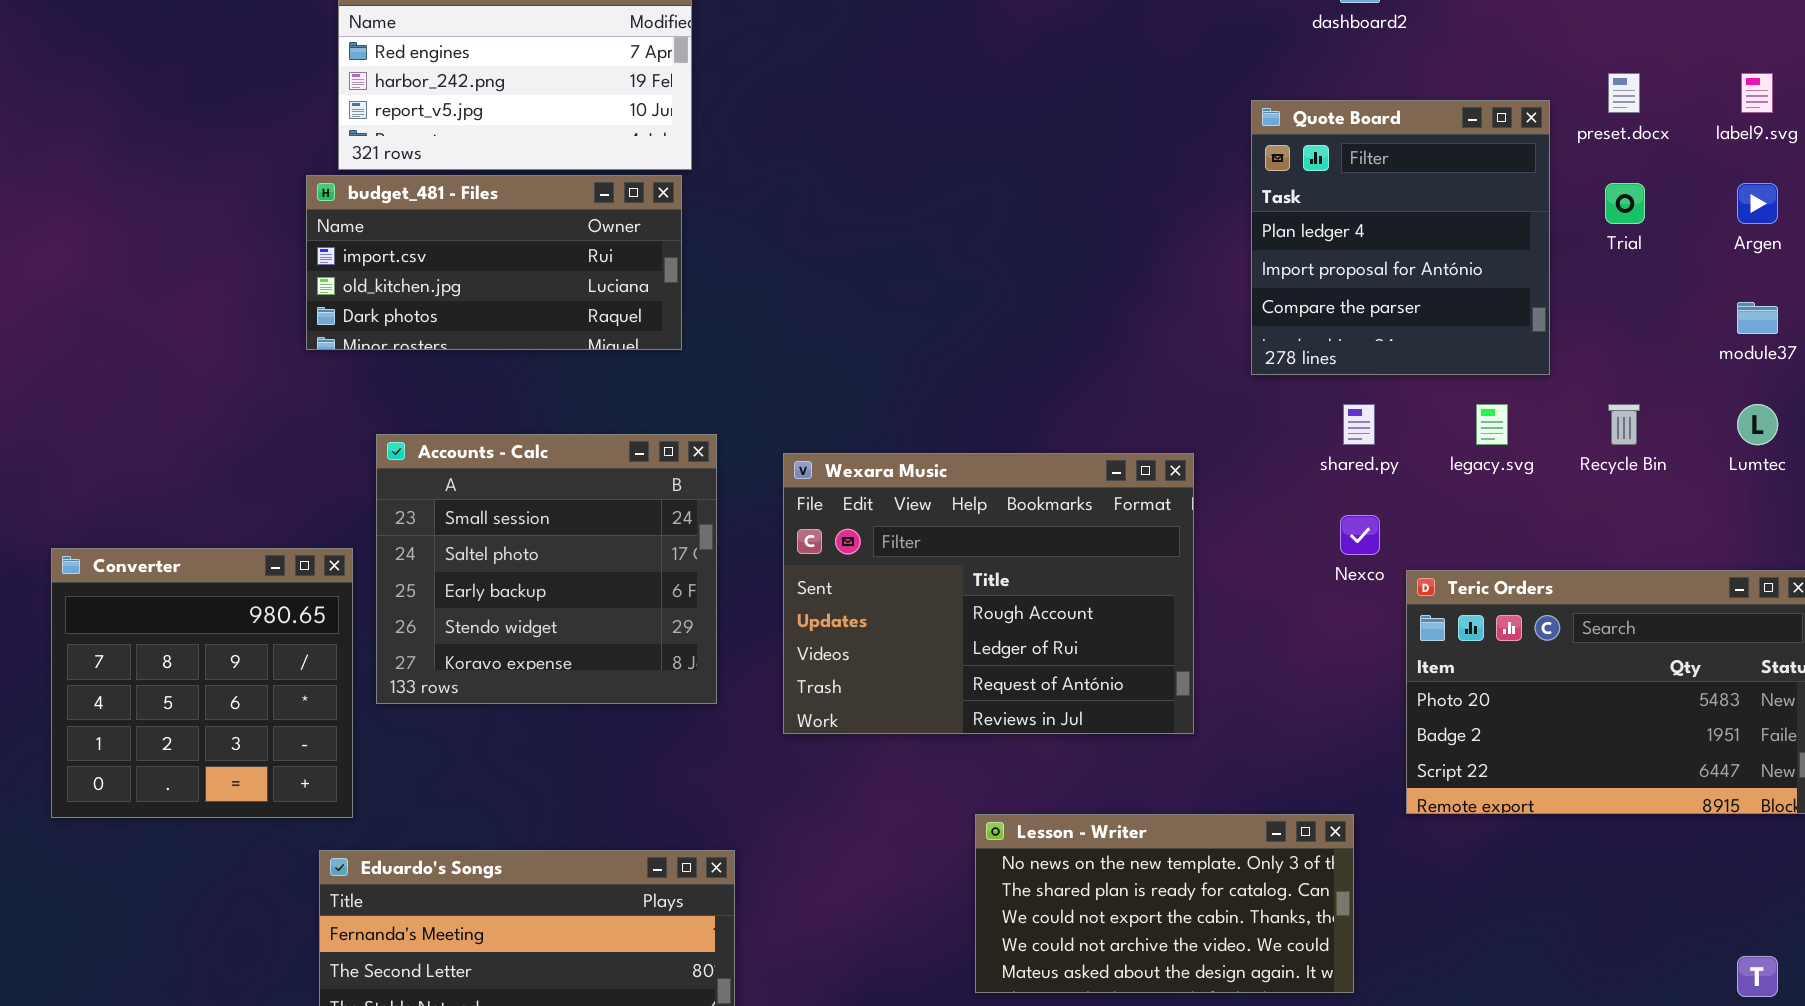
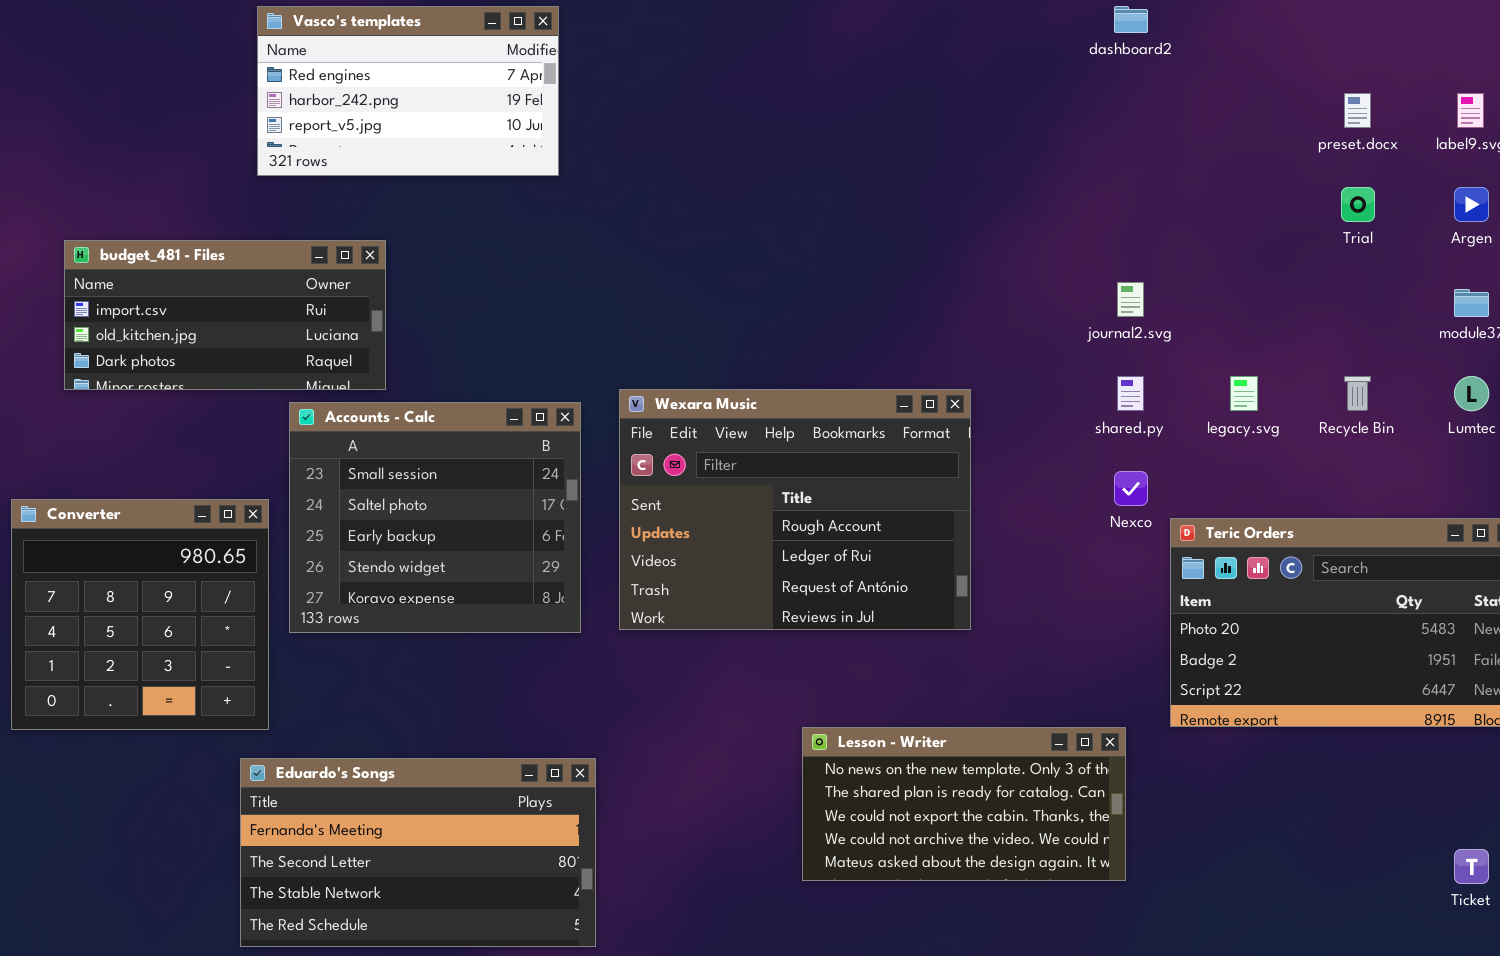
Quote Board: [1251,100,1550,375] -> none, closed
budget_481 - Files: [306,175,682,350] -> [64,240,386,390], moved
Wexara Music: [783,453,1194,734] -> [619,389,971,630], moved

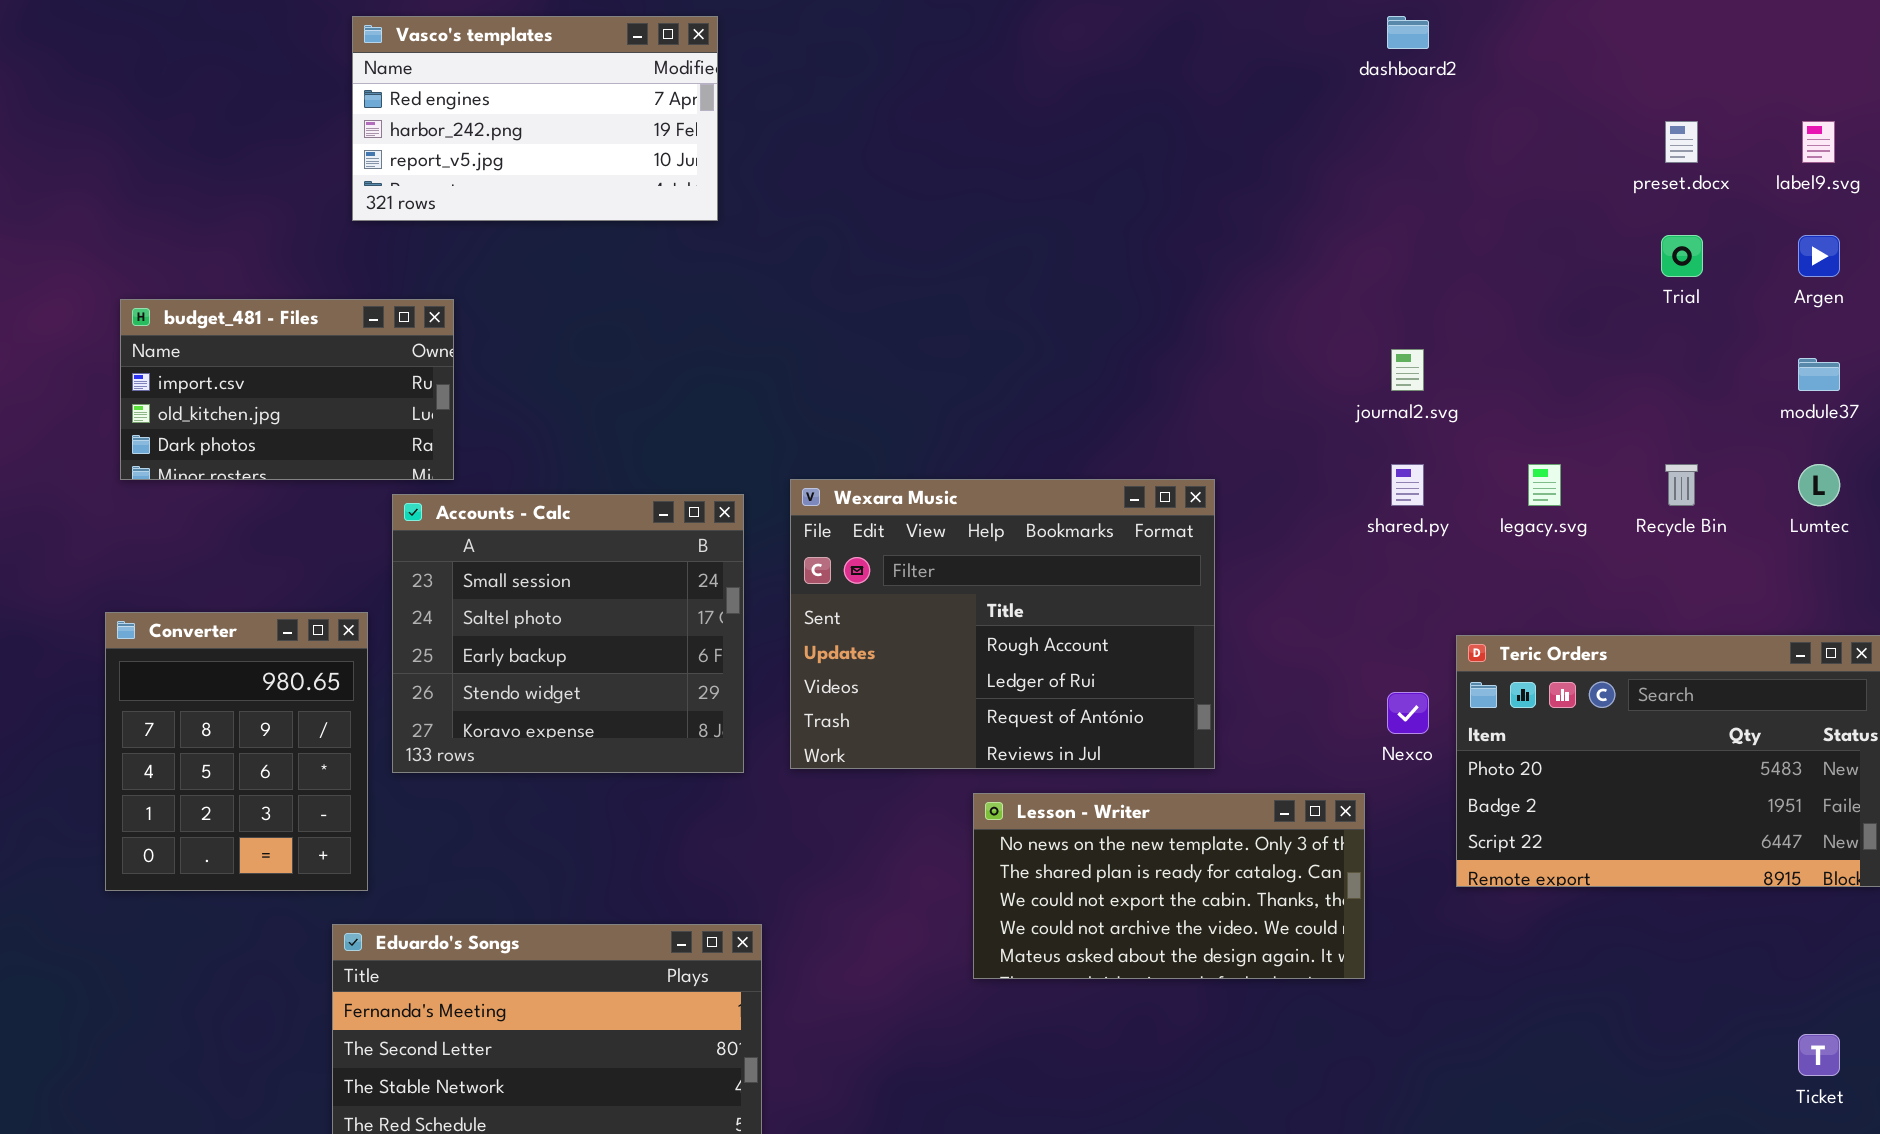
budget_481 - Files: [64,240,386,390] -> [120,299,454,480], resized
Nexco: [1114,471,1148,506] -> [1387,692,1429,734], moved
Converter: [11,499,269,730] -> [105,612,368,891], resized
Lesson - Writer: [802,727,1126,881] -> [973,793,1365,979], moved

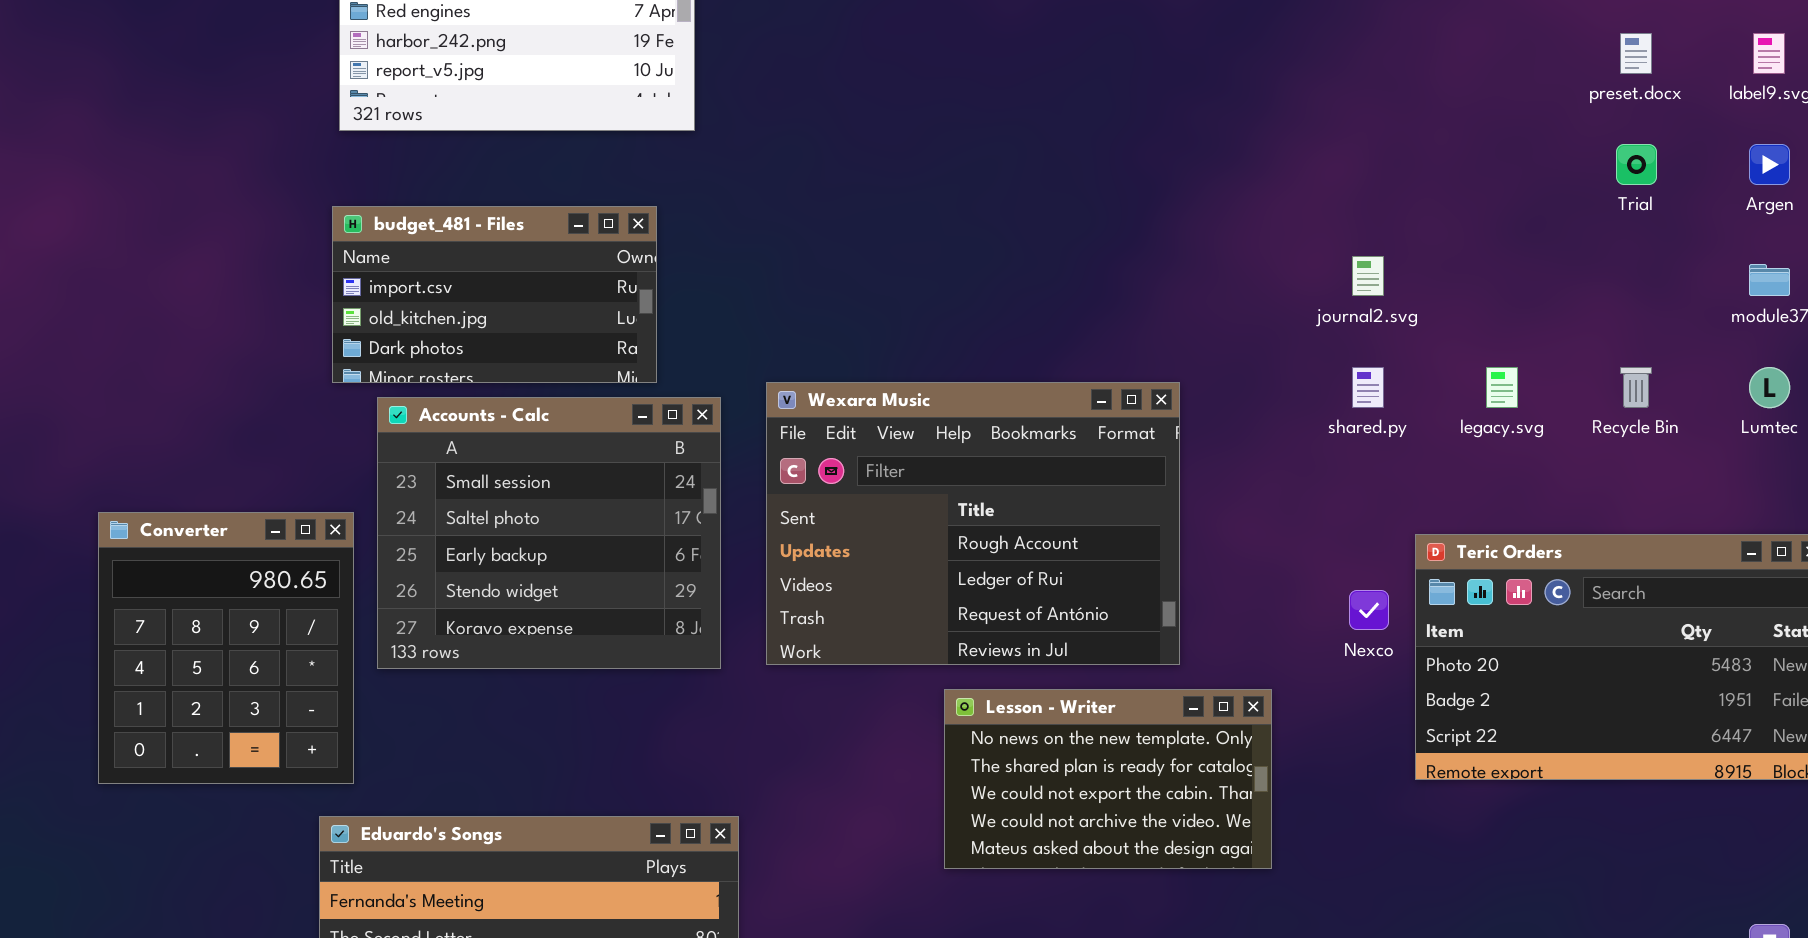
budget_481 - Files: [120,299,454,480] -> [332,206,657,383], moved
Lesson - Writer: [973,793,1365,979] -> [944,689,1272,869], resized

